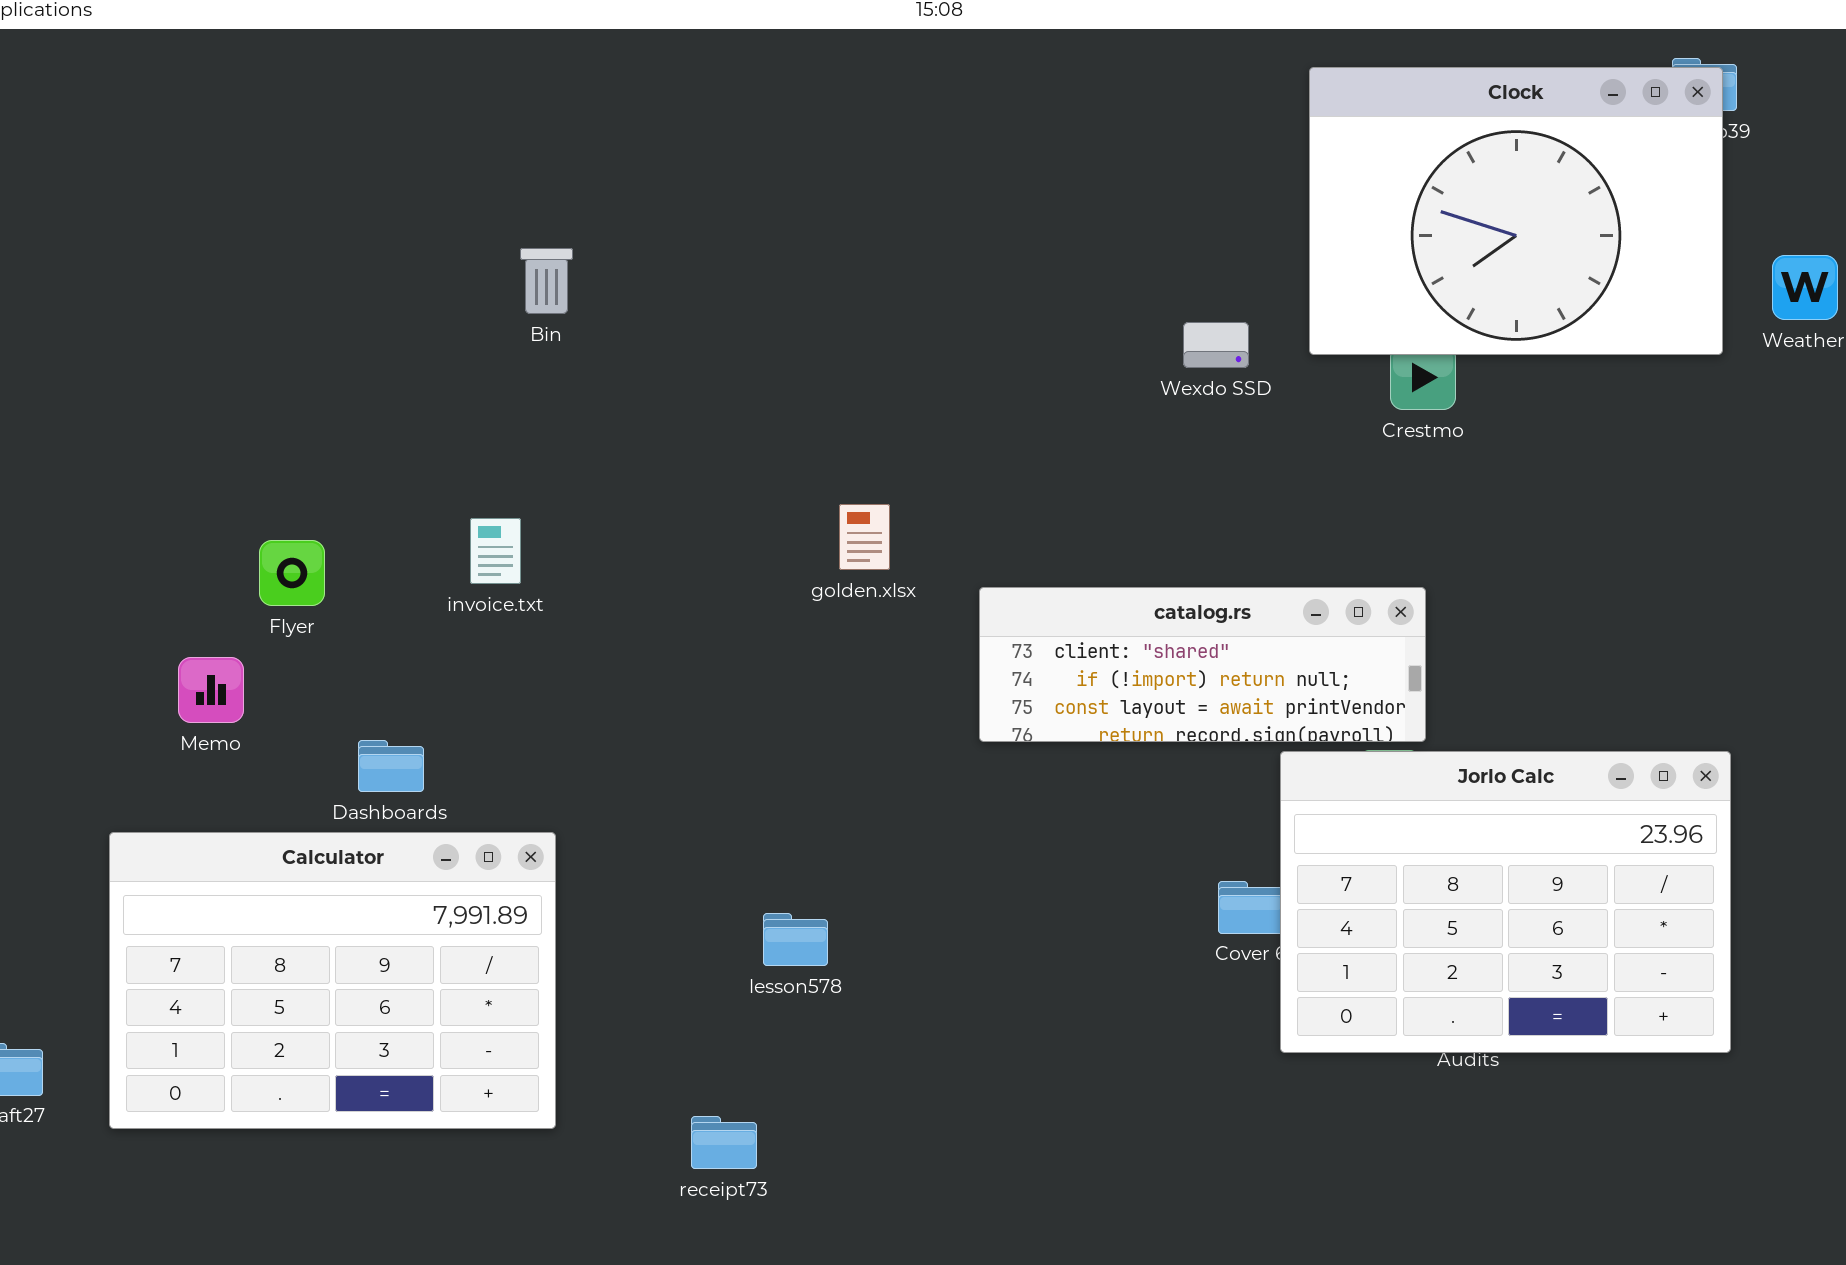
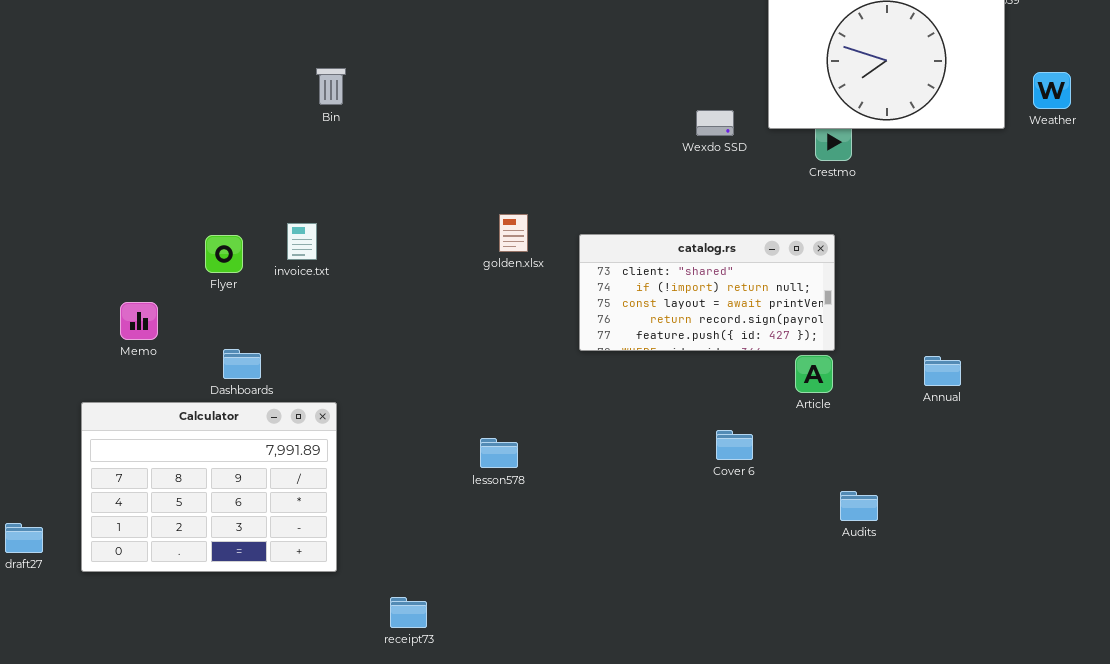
Flyer: [259,540,325,606] -> [205,235,243,273], moved
catalog.rs: [979,587,1426,742] -> [579,234,835,351], resized
Jorlo Calc: [1280,751,1731,1053] -> none, closed
lesson578: [763,913,828,966] -> [480,438,518,468], moved
receipt73: [691,1116,757,1169] -> [390,597,427,628], moved

